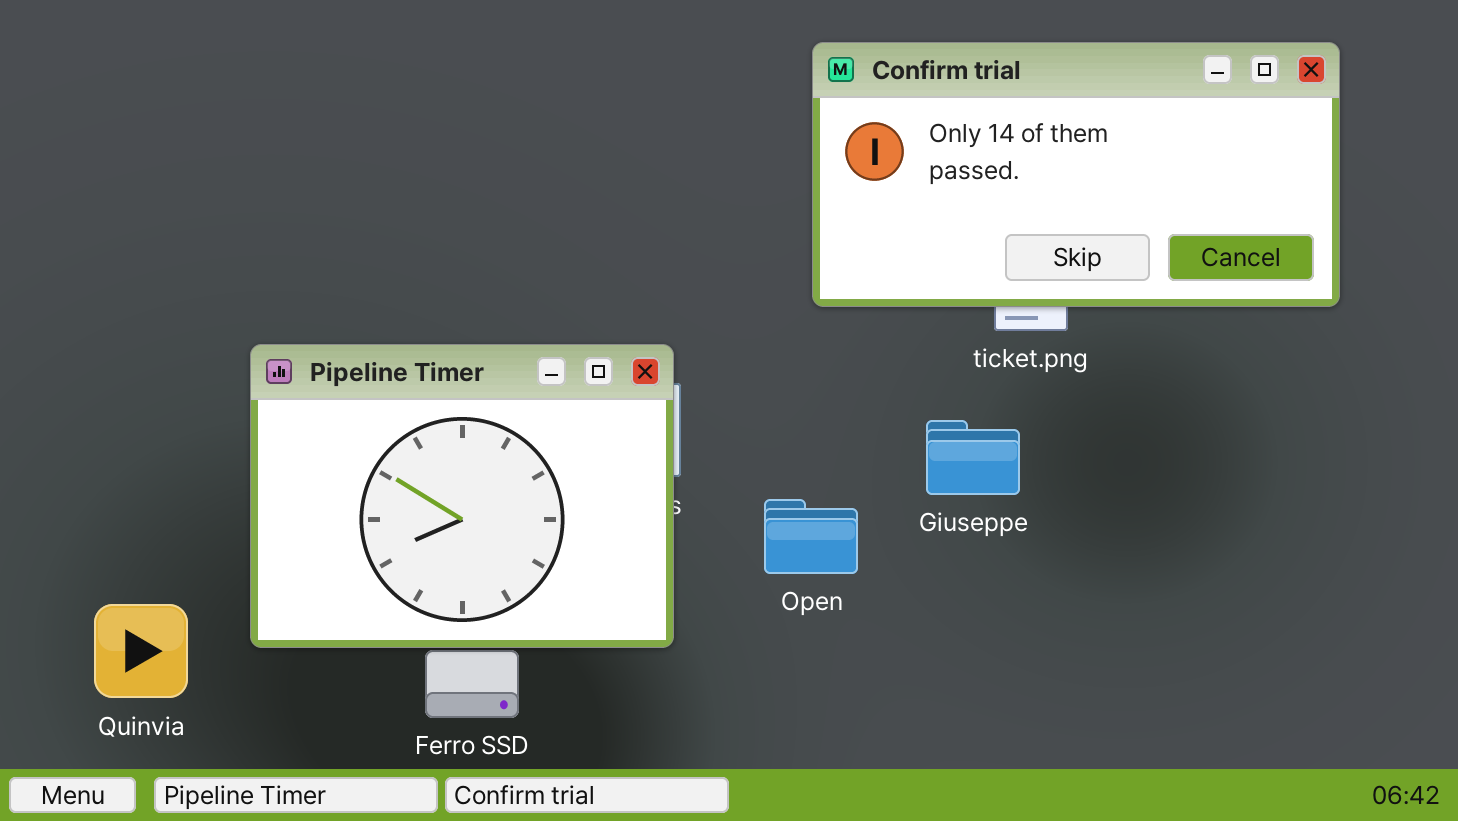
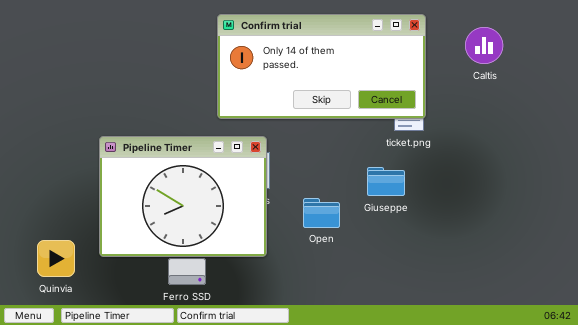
Confirm trial: [812,42,1340,307] -> [217,14,426,119], moved

